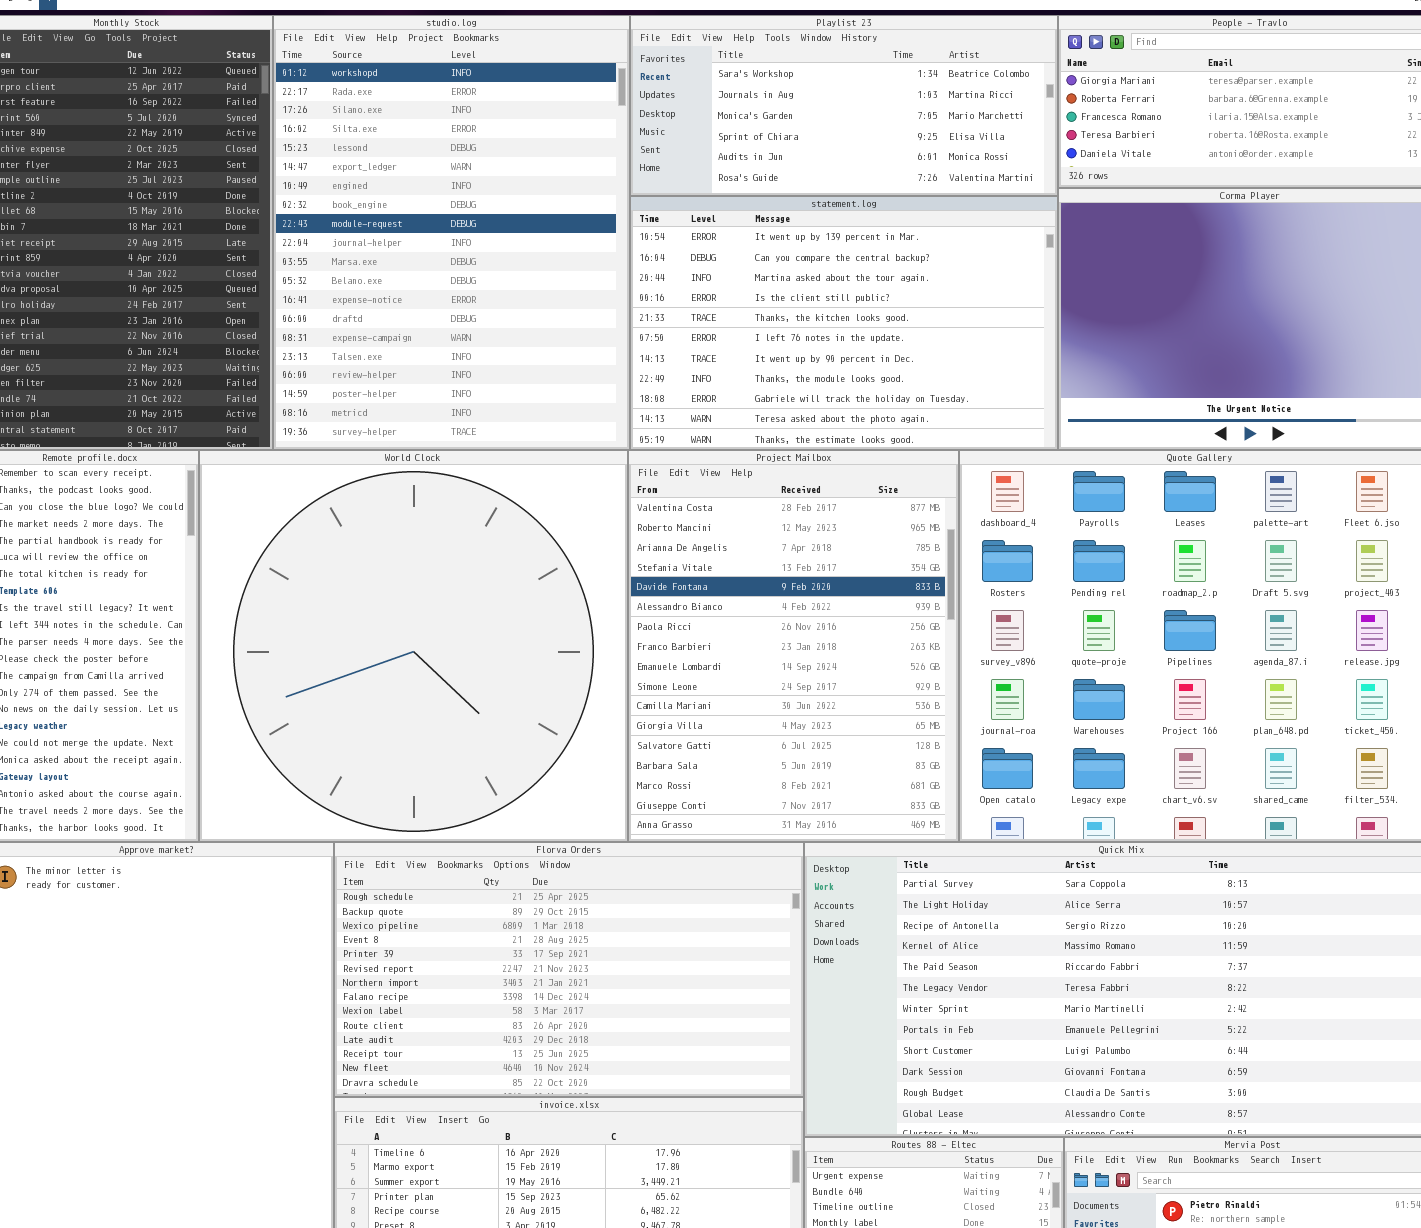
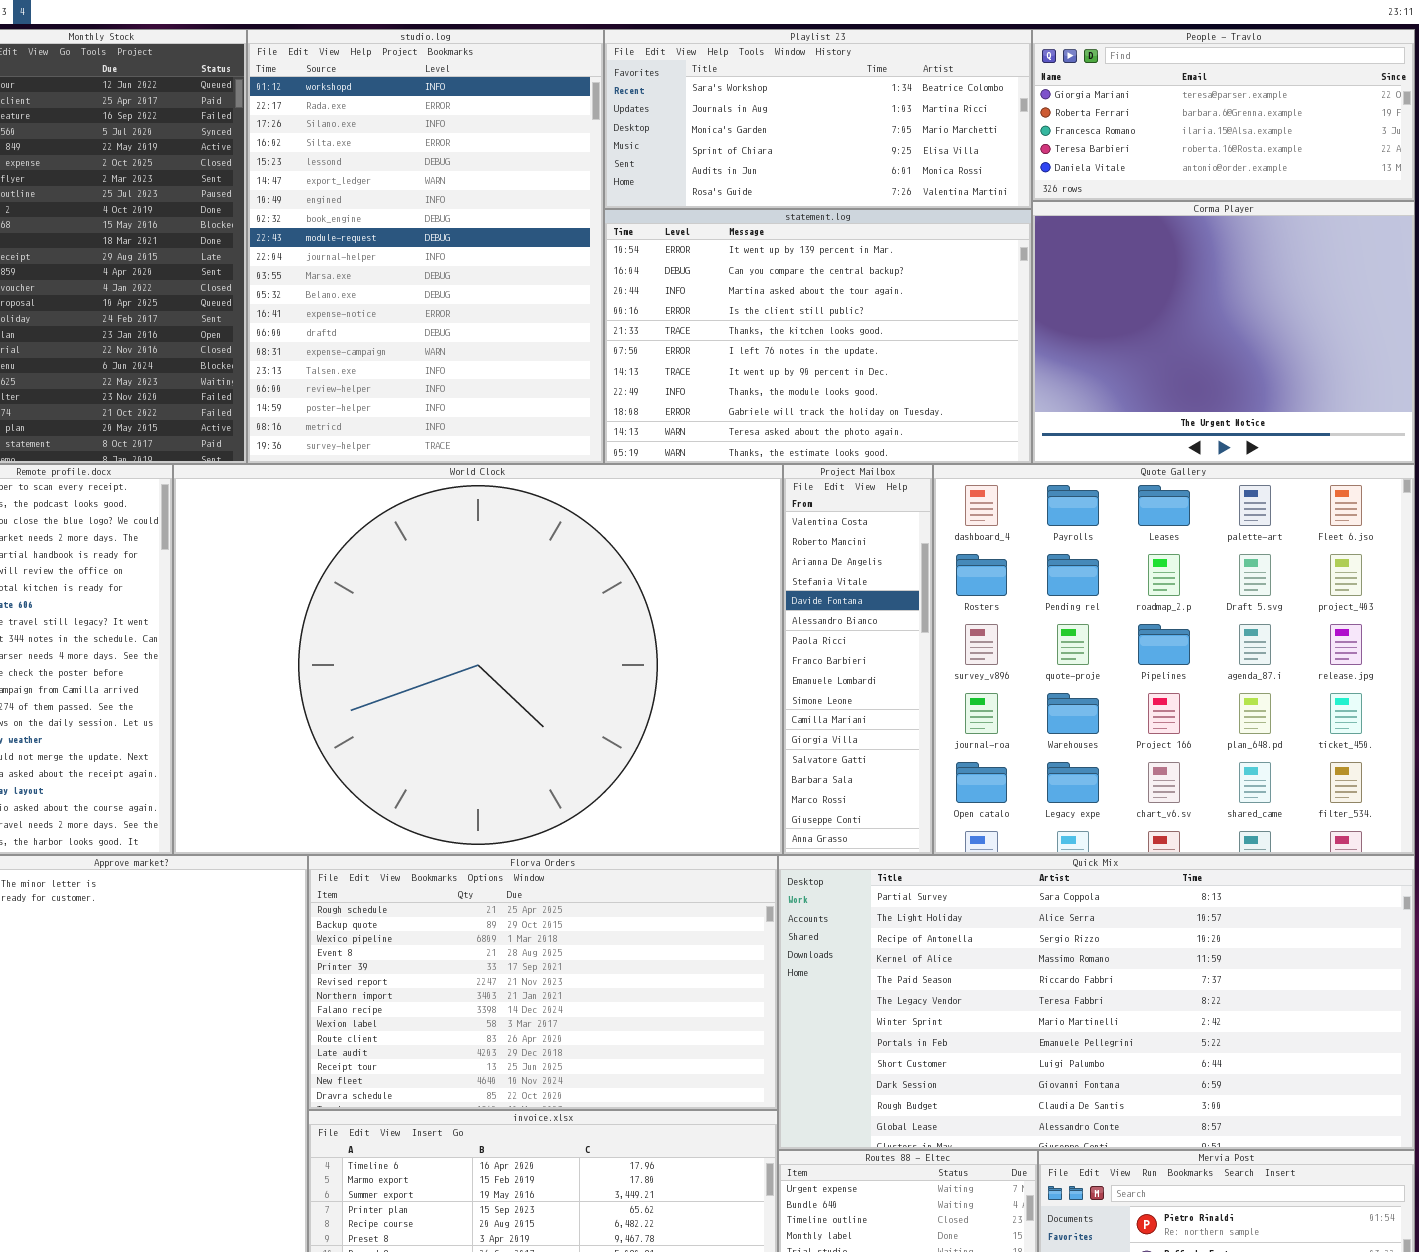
World Clock: [199,450,628,842] -> [173,464,783,855], resized
Project Mailbox: [628,450,959,842] -> [783,464,933,855], resized

